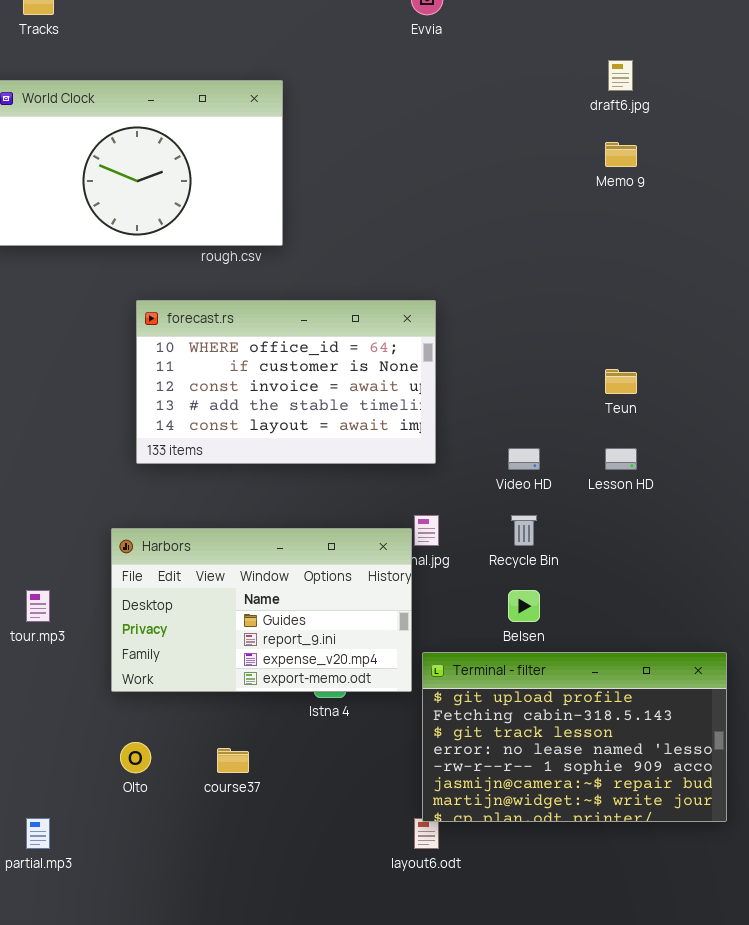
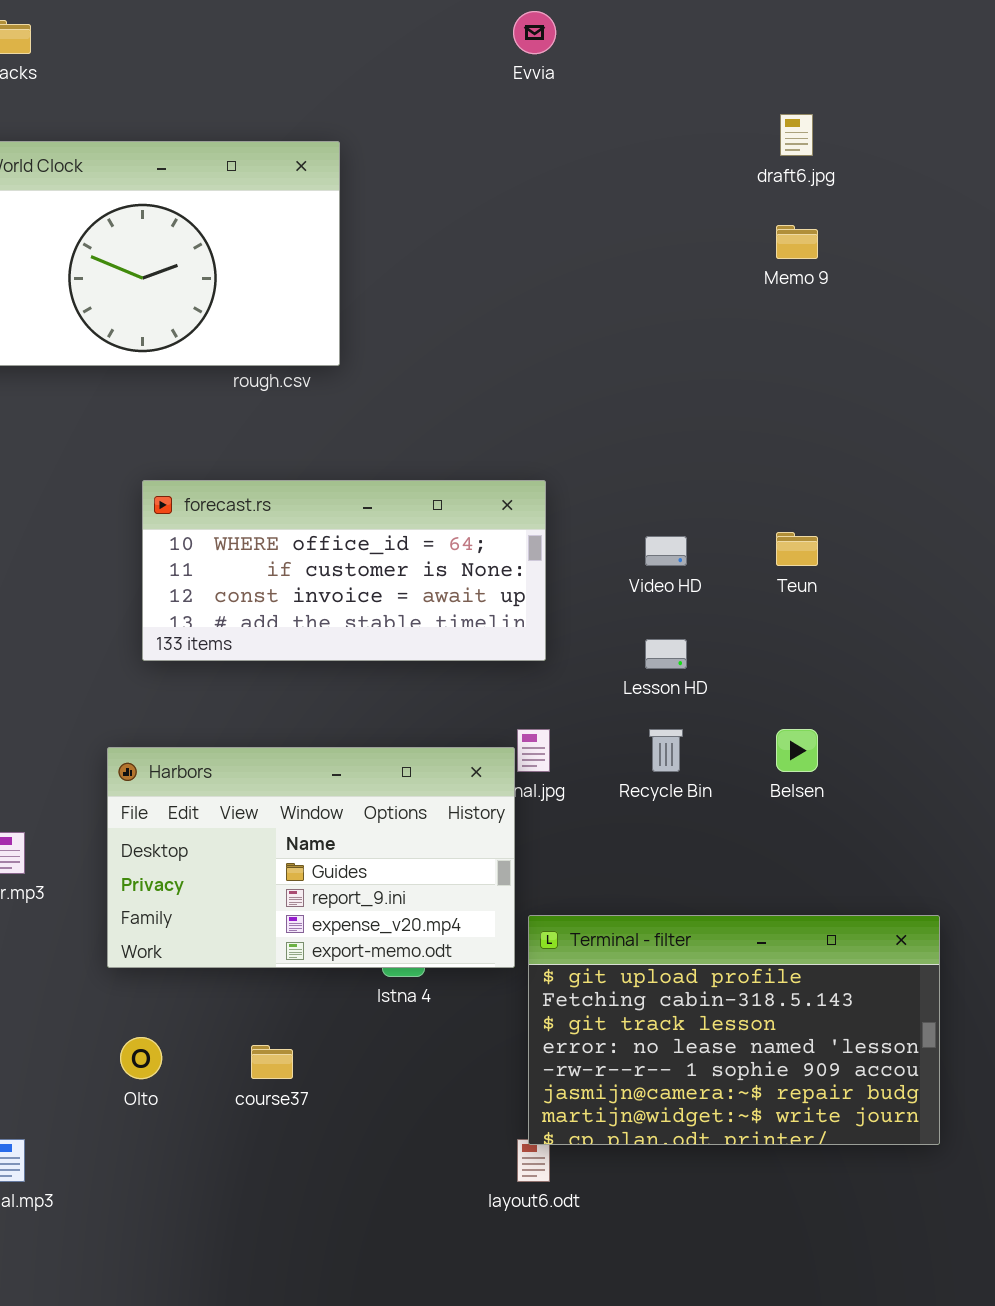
forecast.rs: [136,300,436,464] -> [142,480,546,661], resized
Video HD: [508,448,540,470] -> [645,536,687,566], moved
Lesson HD: [605,448,637,470] -> [645,639,687,669], moved
Belsen: [508,590,540,622] -> [776,729,818,772], moved

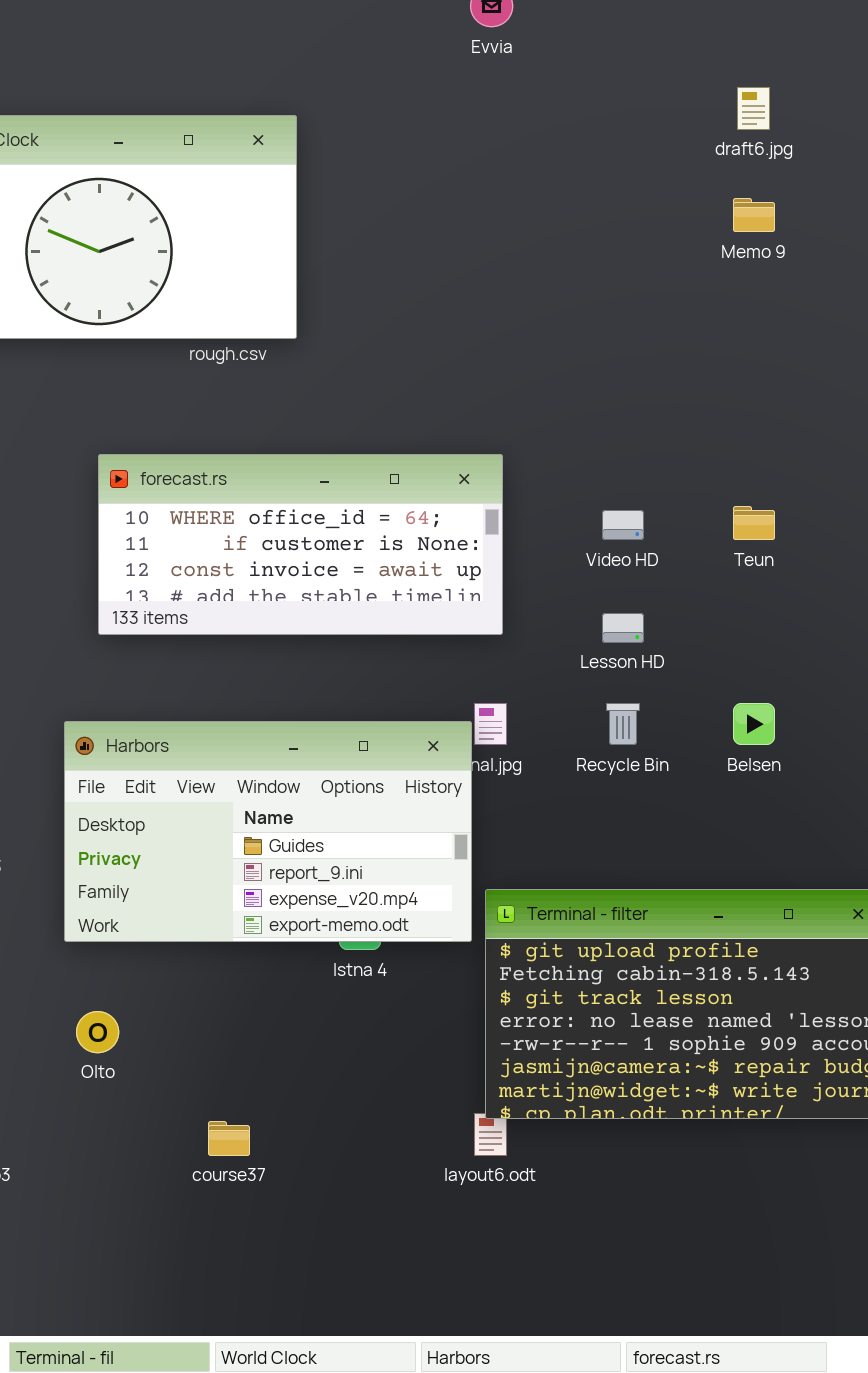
course37: [251,1045,293,1079] -> [208,1121,250,1156], moved

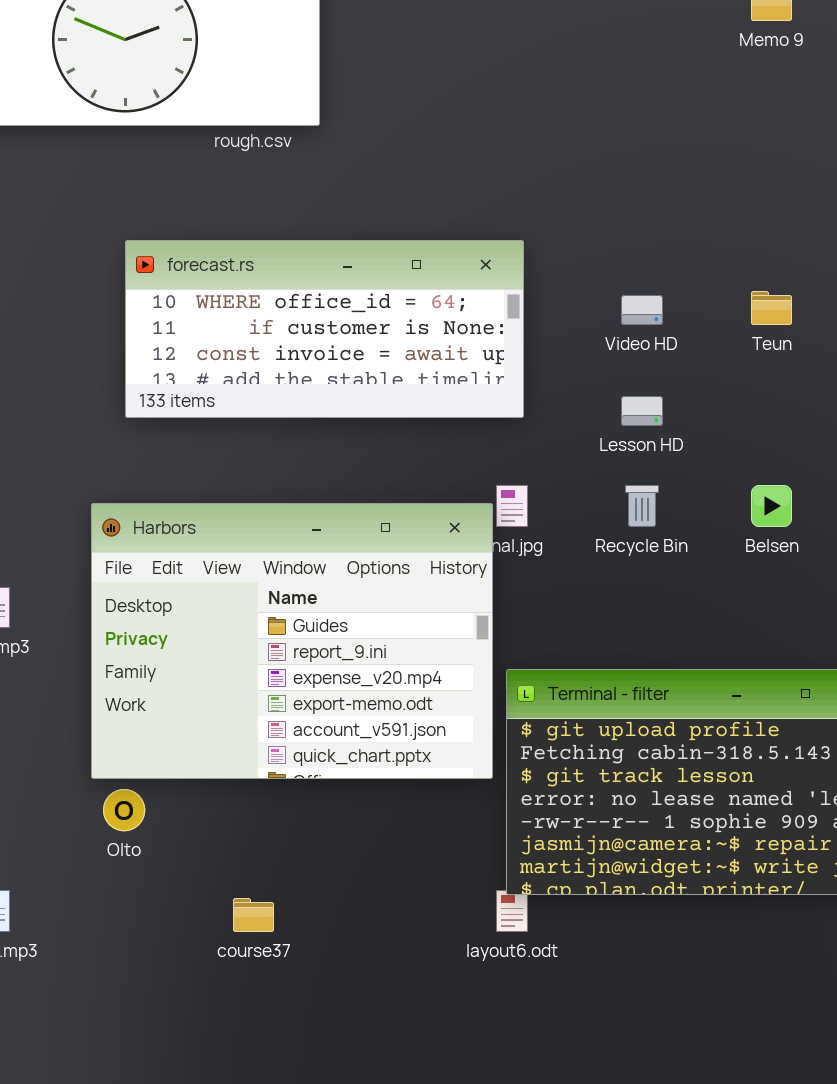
Harbors: [64,721,472,942] -> [91,503,493,779], resized

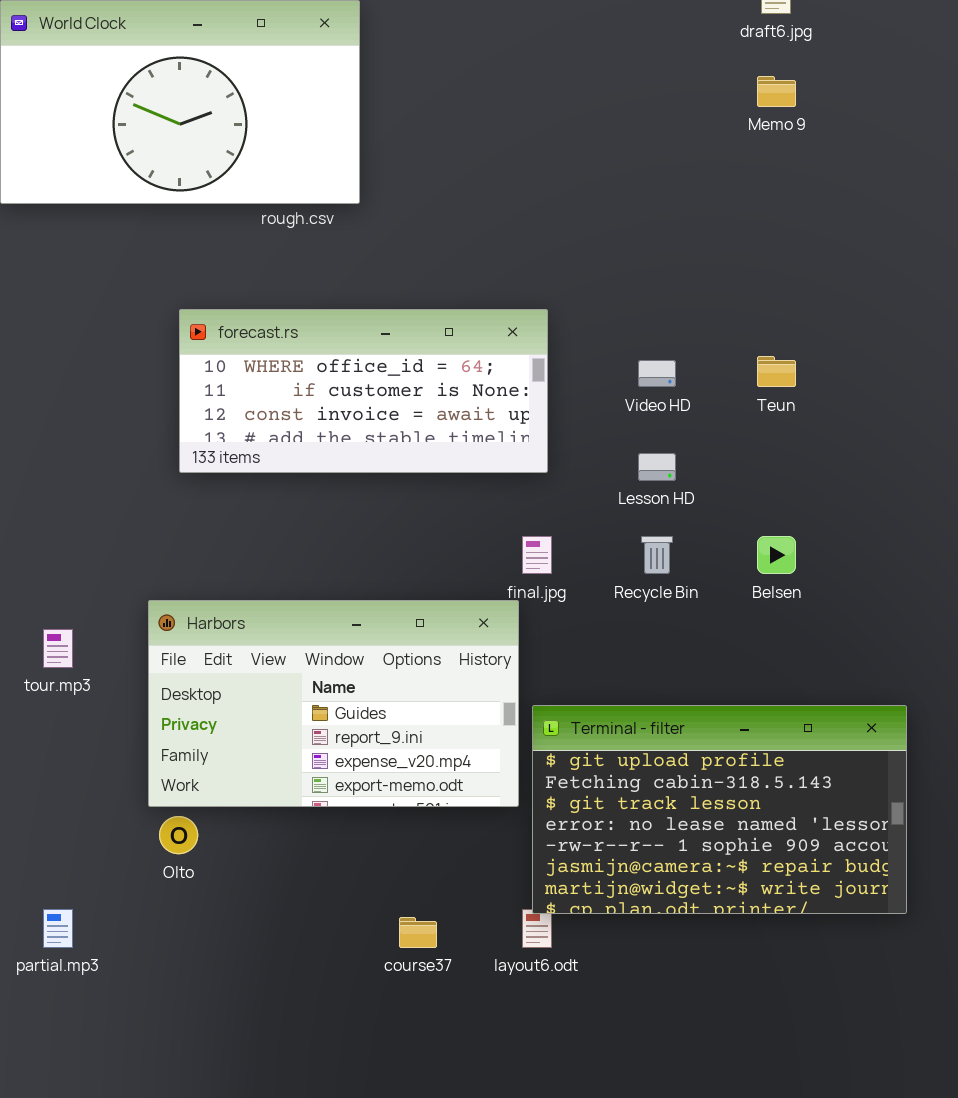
Harbors: [91,503,493,779] -> [148,600,519,807], resized
course37: [233,898,274,932] -> [399,917,437,948], moved

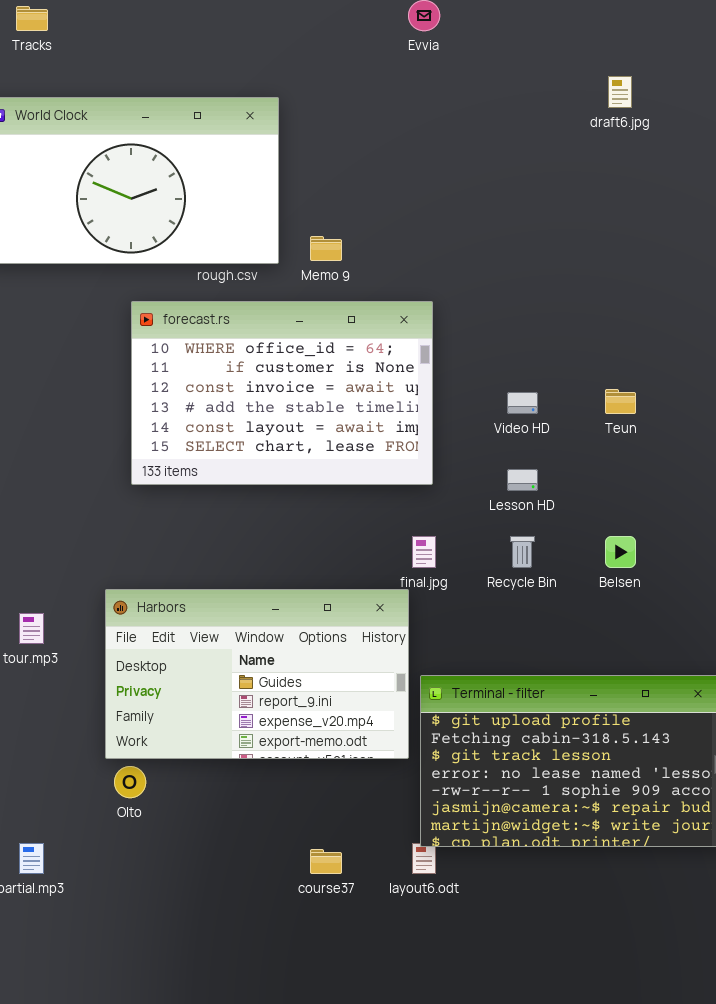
Memo 9: [757,76,796,107] -> [310,236,342,261], moved
forecast.rs: [179,309,548,473] -> [131,301,433,485], resized

